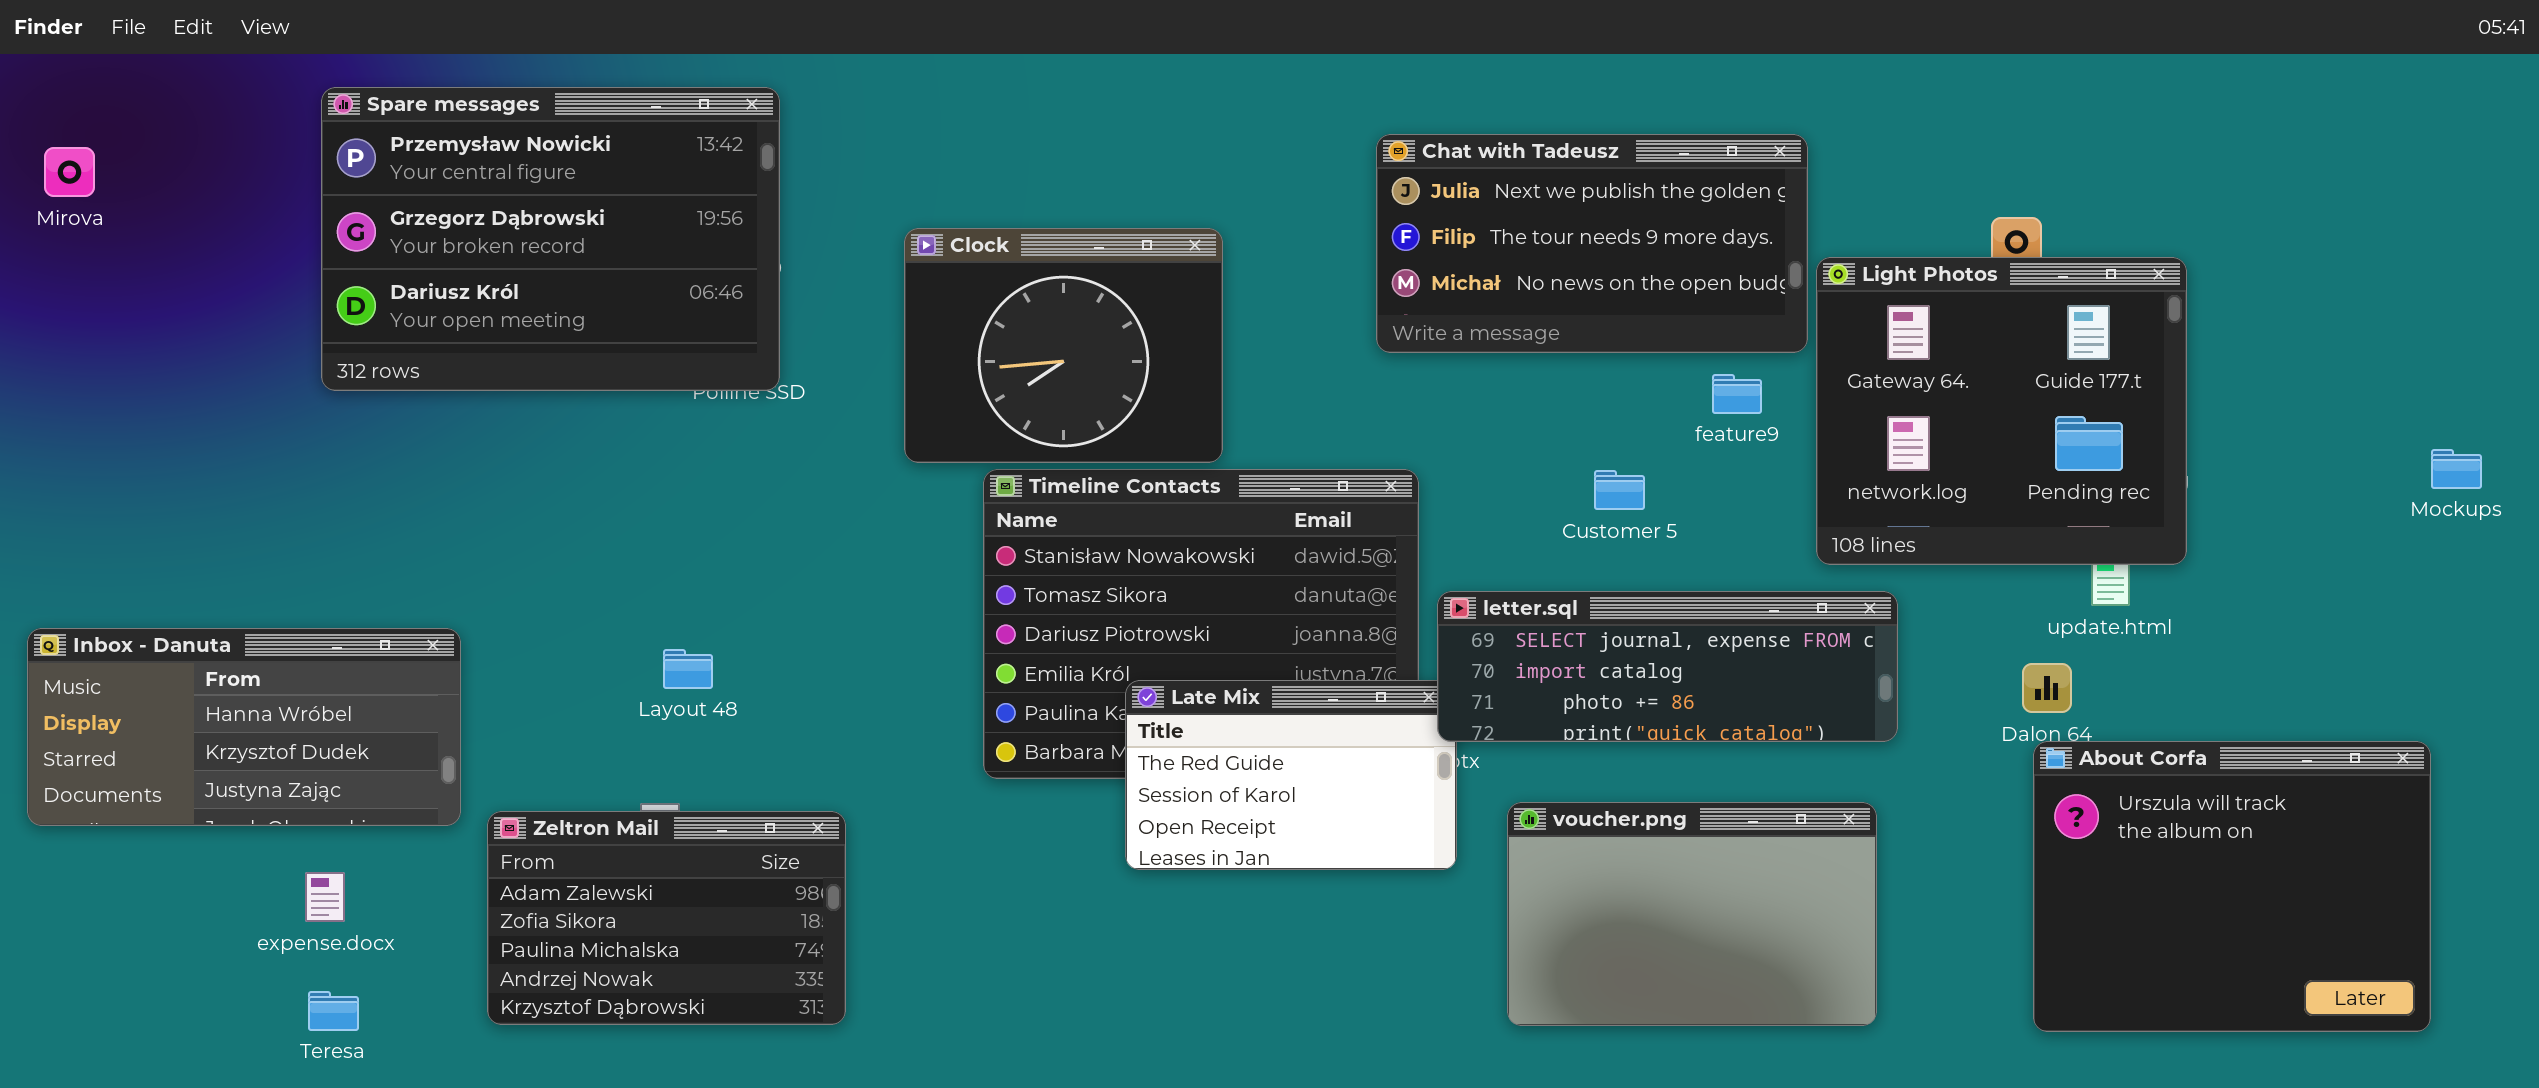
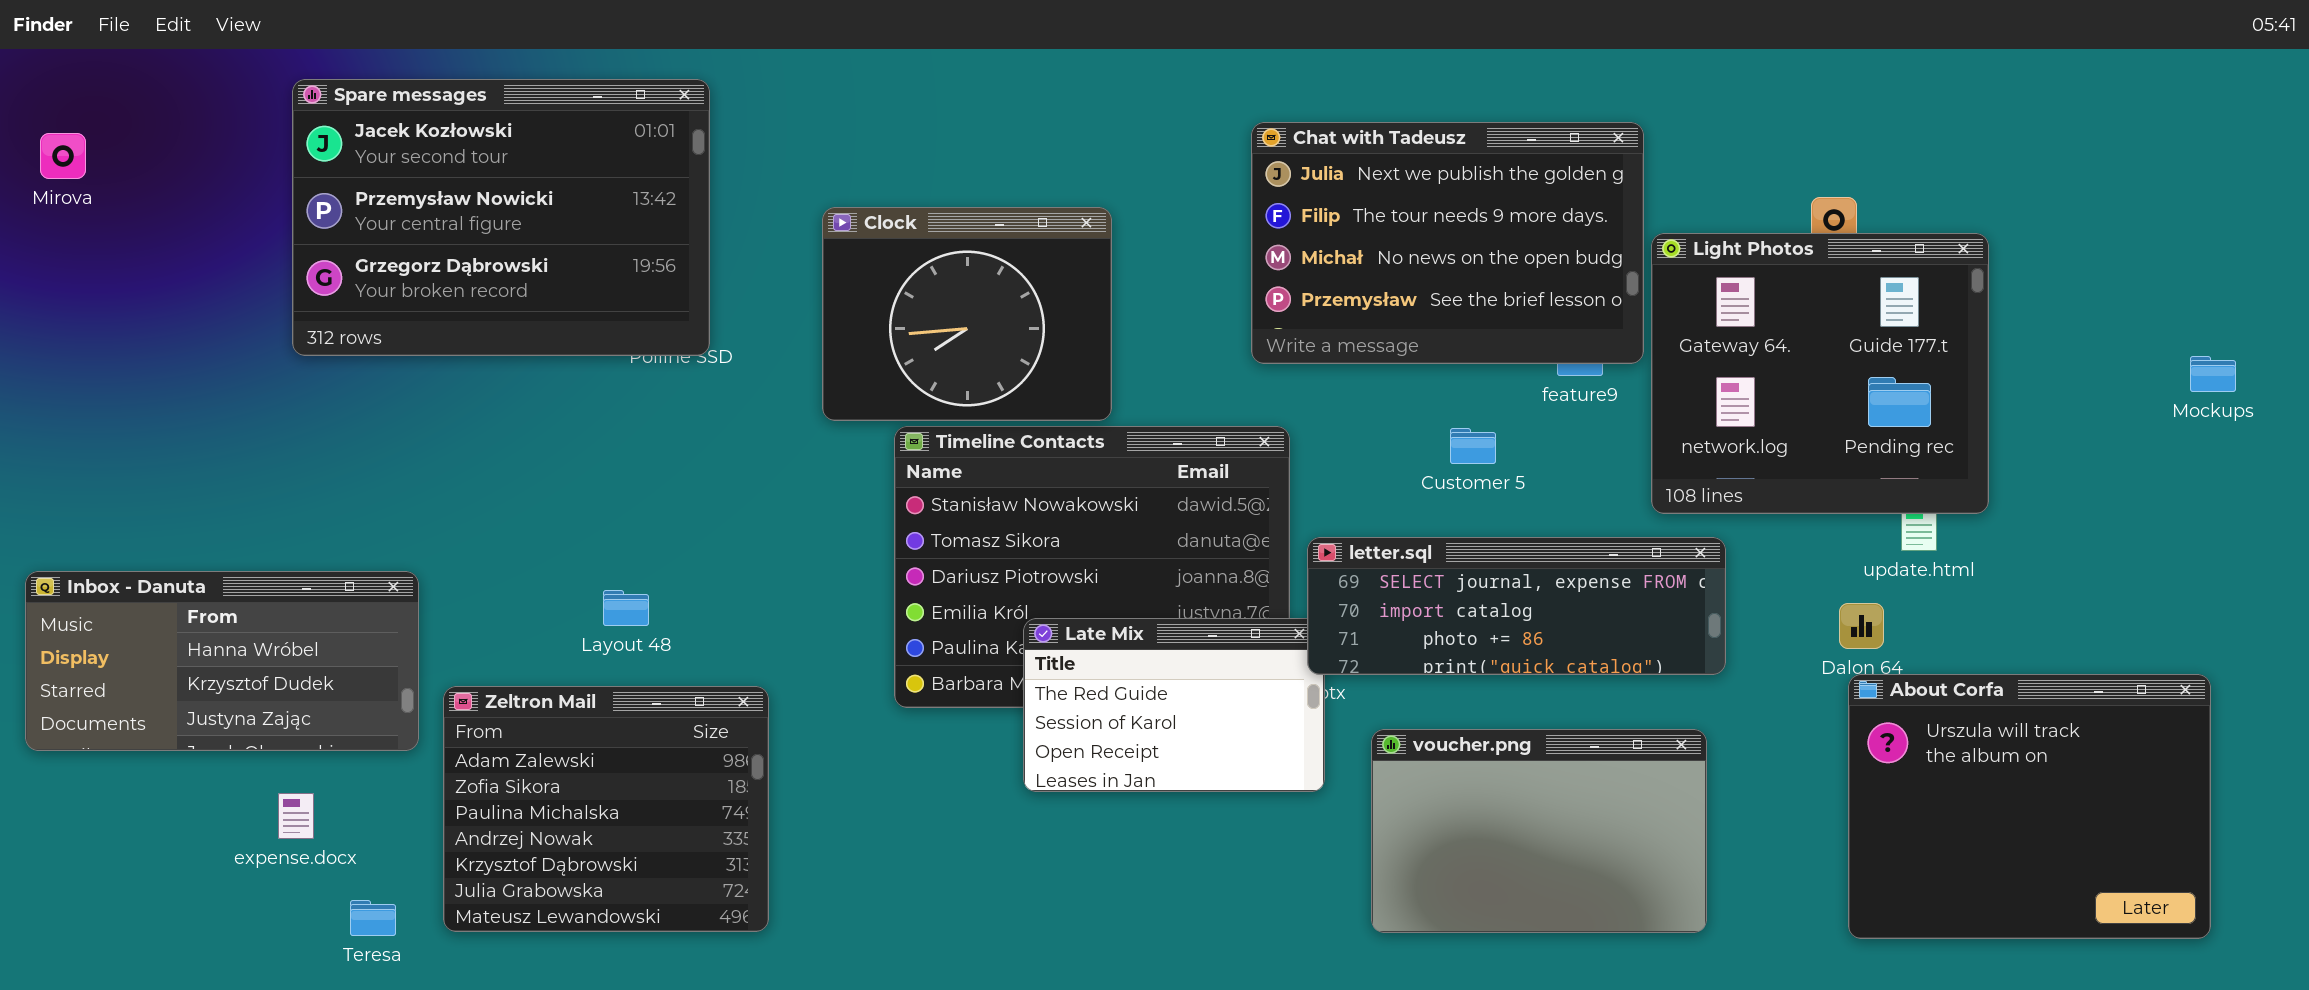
Spare messages: [321,87,780,391] -> [292,79,710,356], scrolled up 1 row
Chat with Tadeusz: [1376,134,1808,353] -> [1251,122,1644,364], resized
Mockups: [2431,449,2482,489] -> [2190,356,2236,392], moved
Zeltron Mail: [487,811,846,1025] -> [443,686,769,932], resized
Teresa: [308,991,359,1031] -> [350,900,396,936], moved

